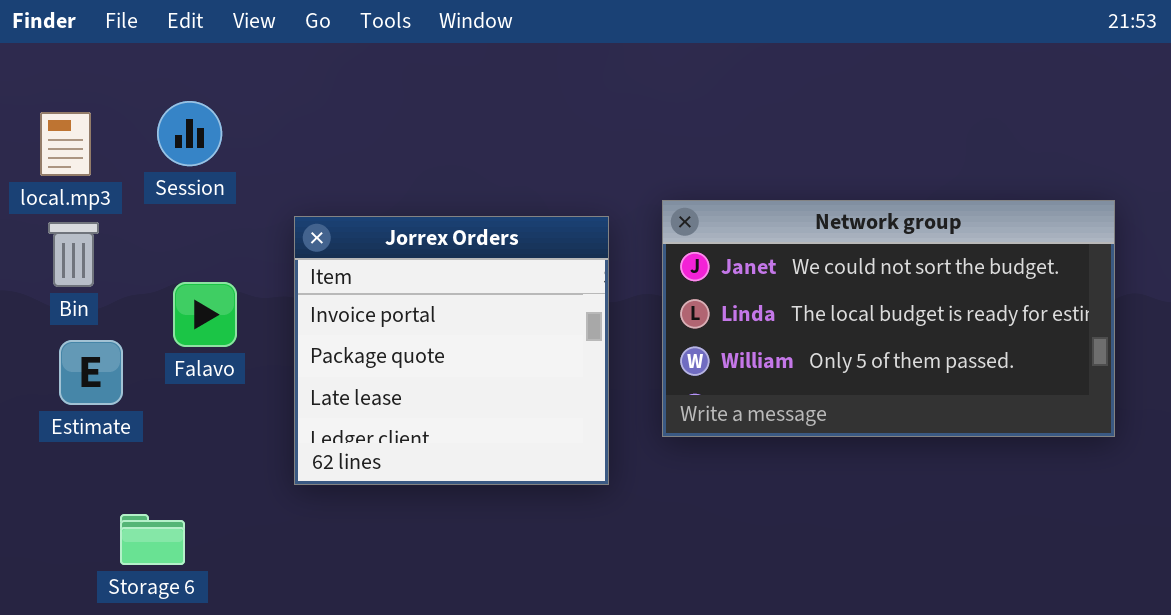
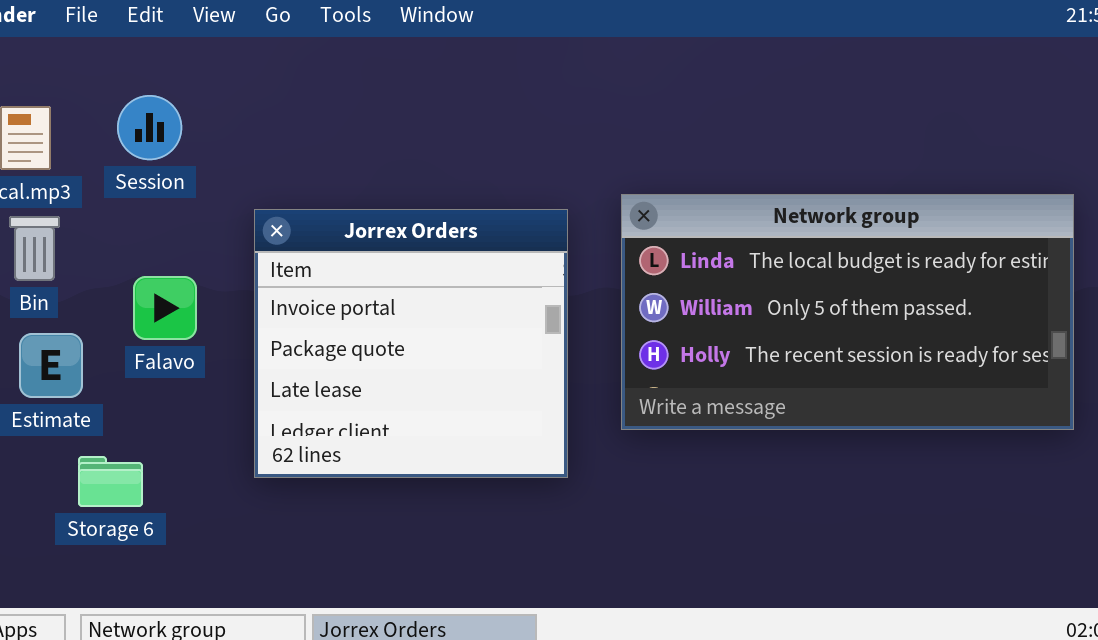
Network group: [662,200,1115,437] -> [621,194,1074,430], scrolled down 1 row
Storage 6: [120,514,185,565] -> [78,456,143,507], moved

